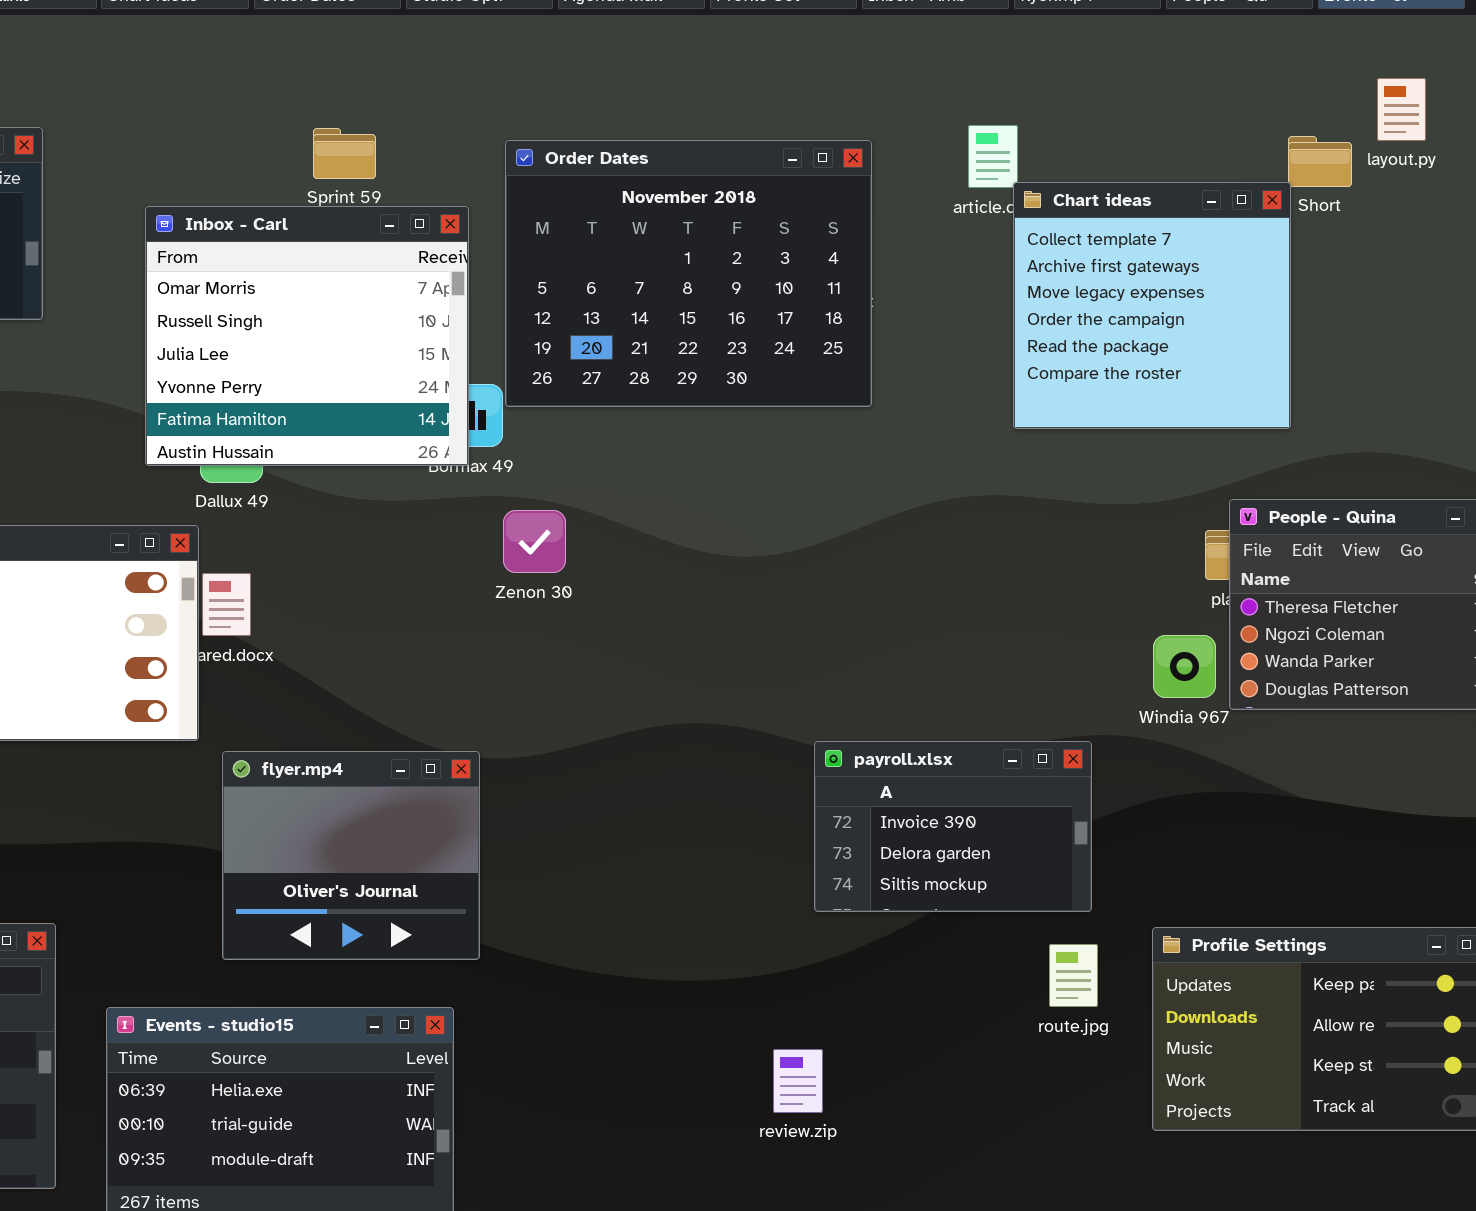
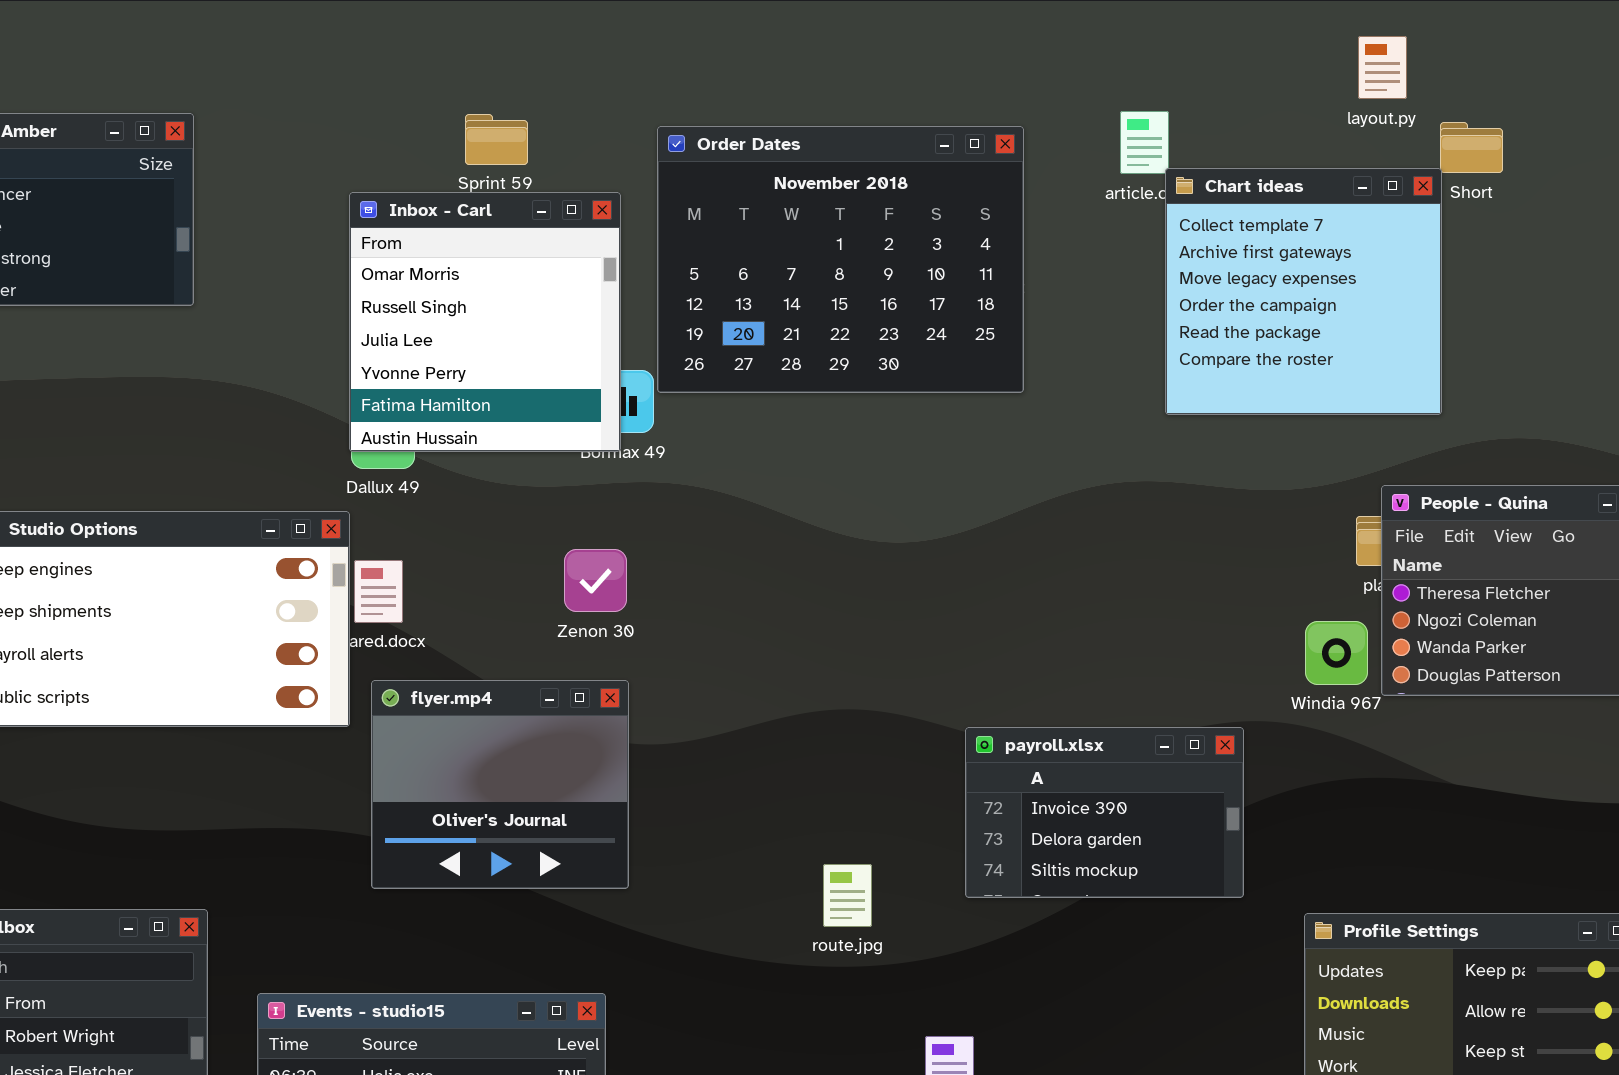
layout.py: [1377,78,1426,141] -> [1358,36,1407,99], moved
Inbox - Carl: [145,206,469,466] -> [349,192,621,452], resized
Zenon 30: [503,510,566,573] -> [564,549,627,612], moved
flyer.mp4: [222,751,480,960] -> [371,680,629,889], moved
route.jpg: [1049,944,1098,1007] -> [823,864,872,927], moved

